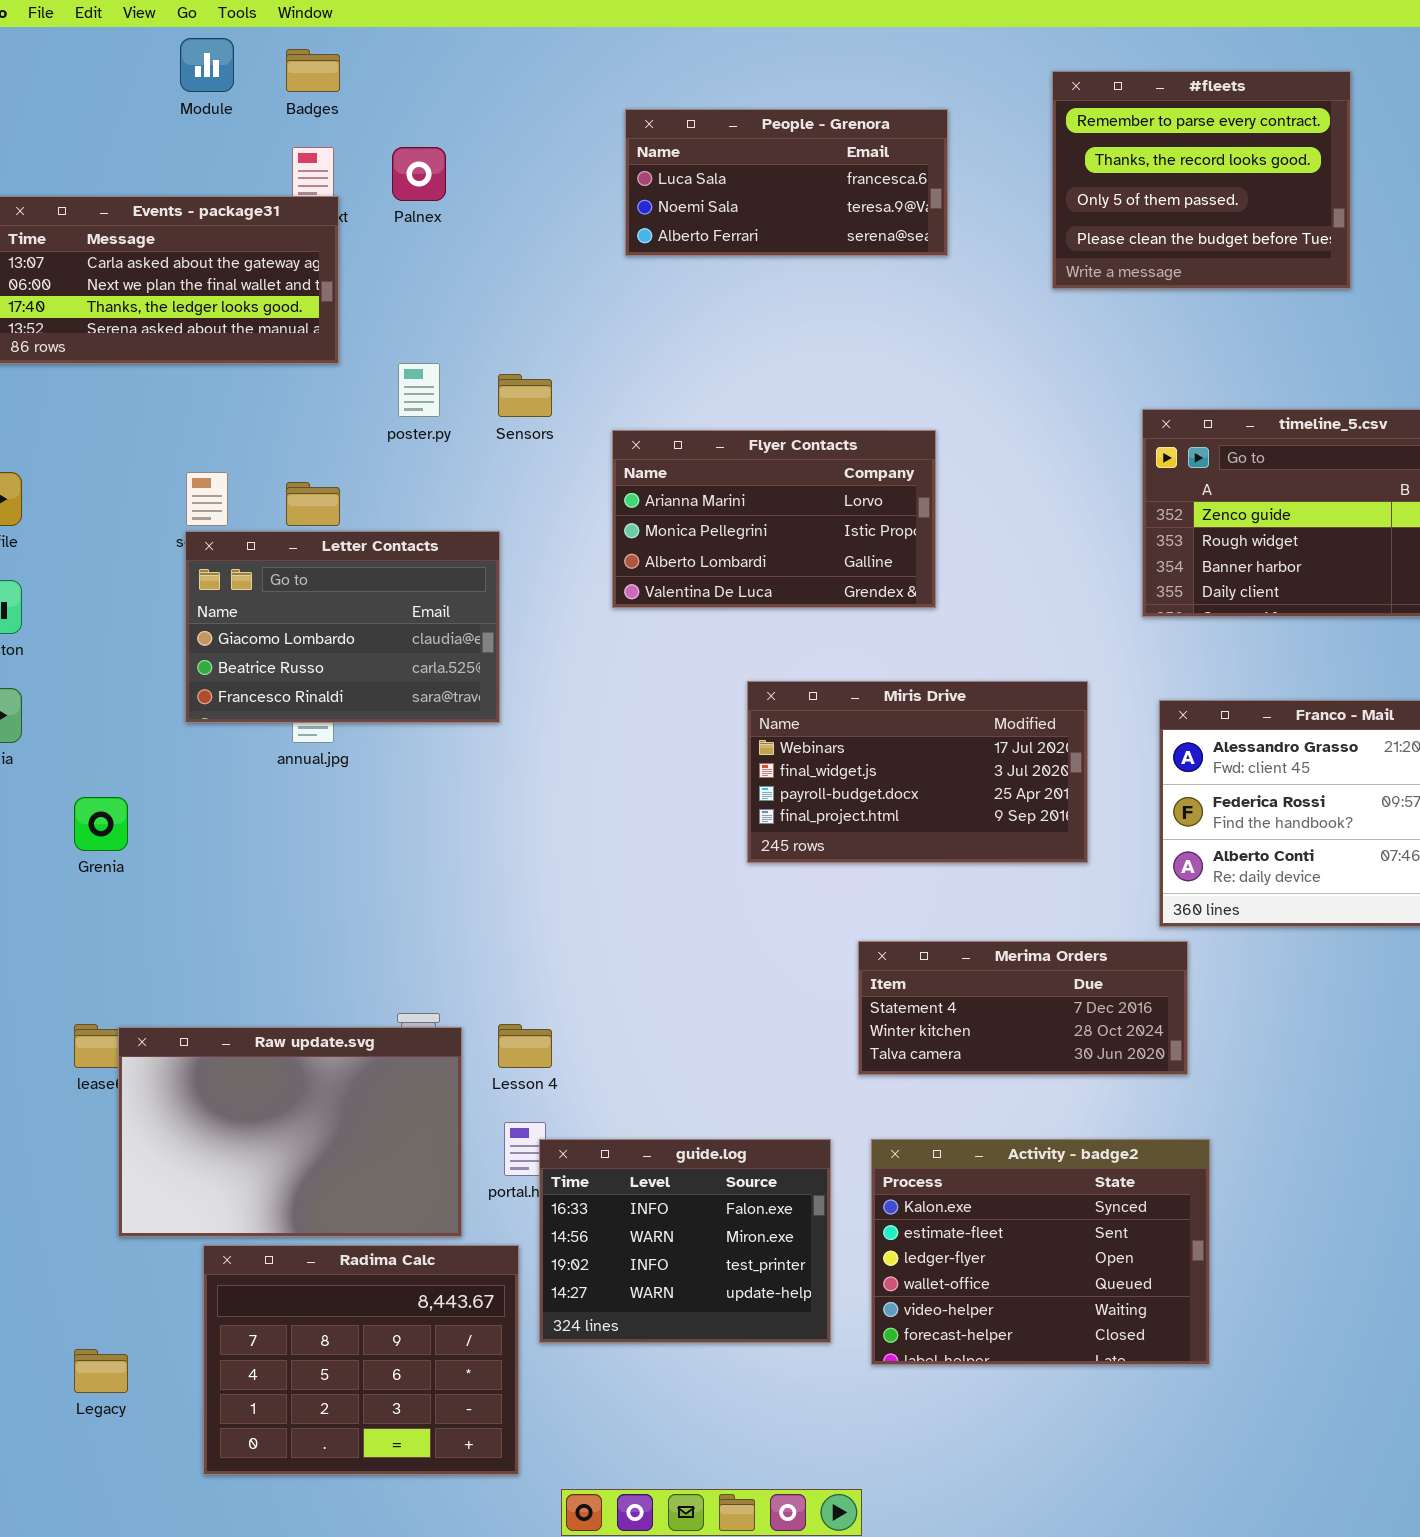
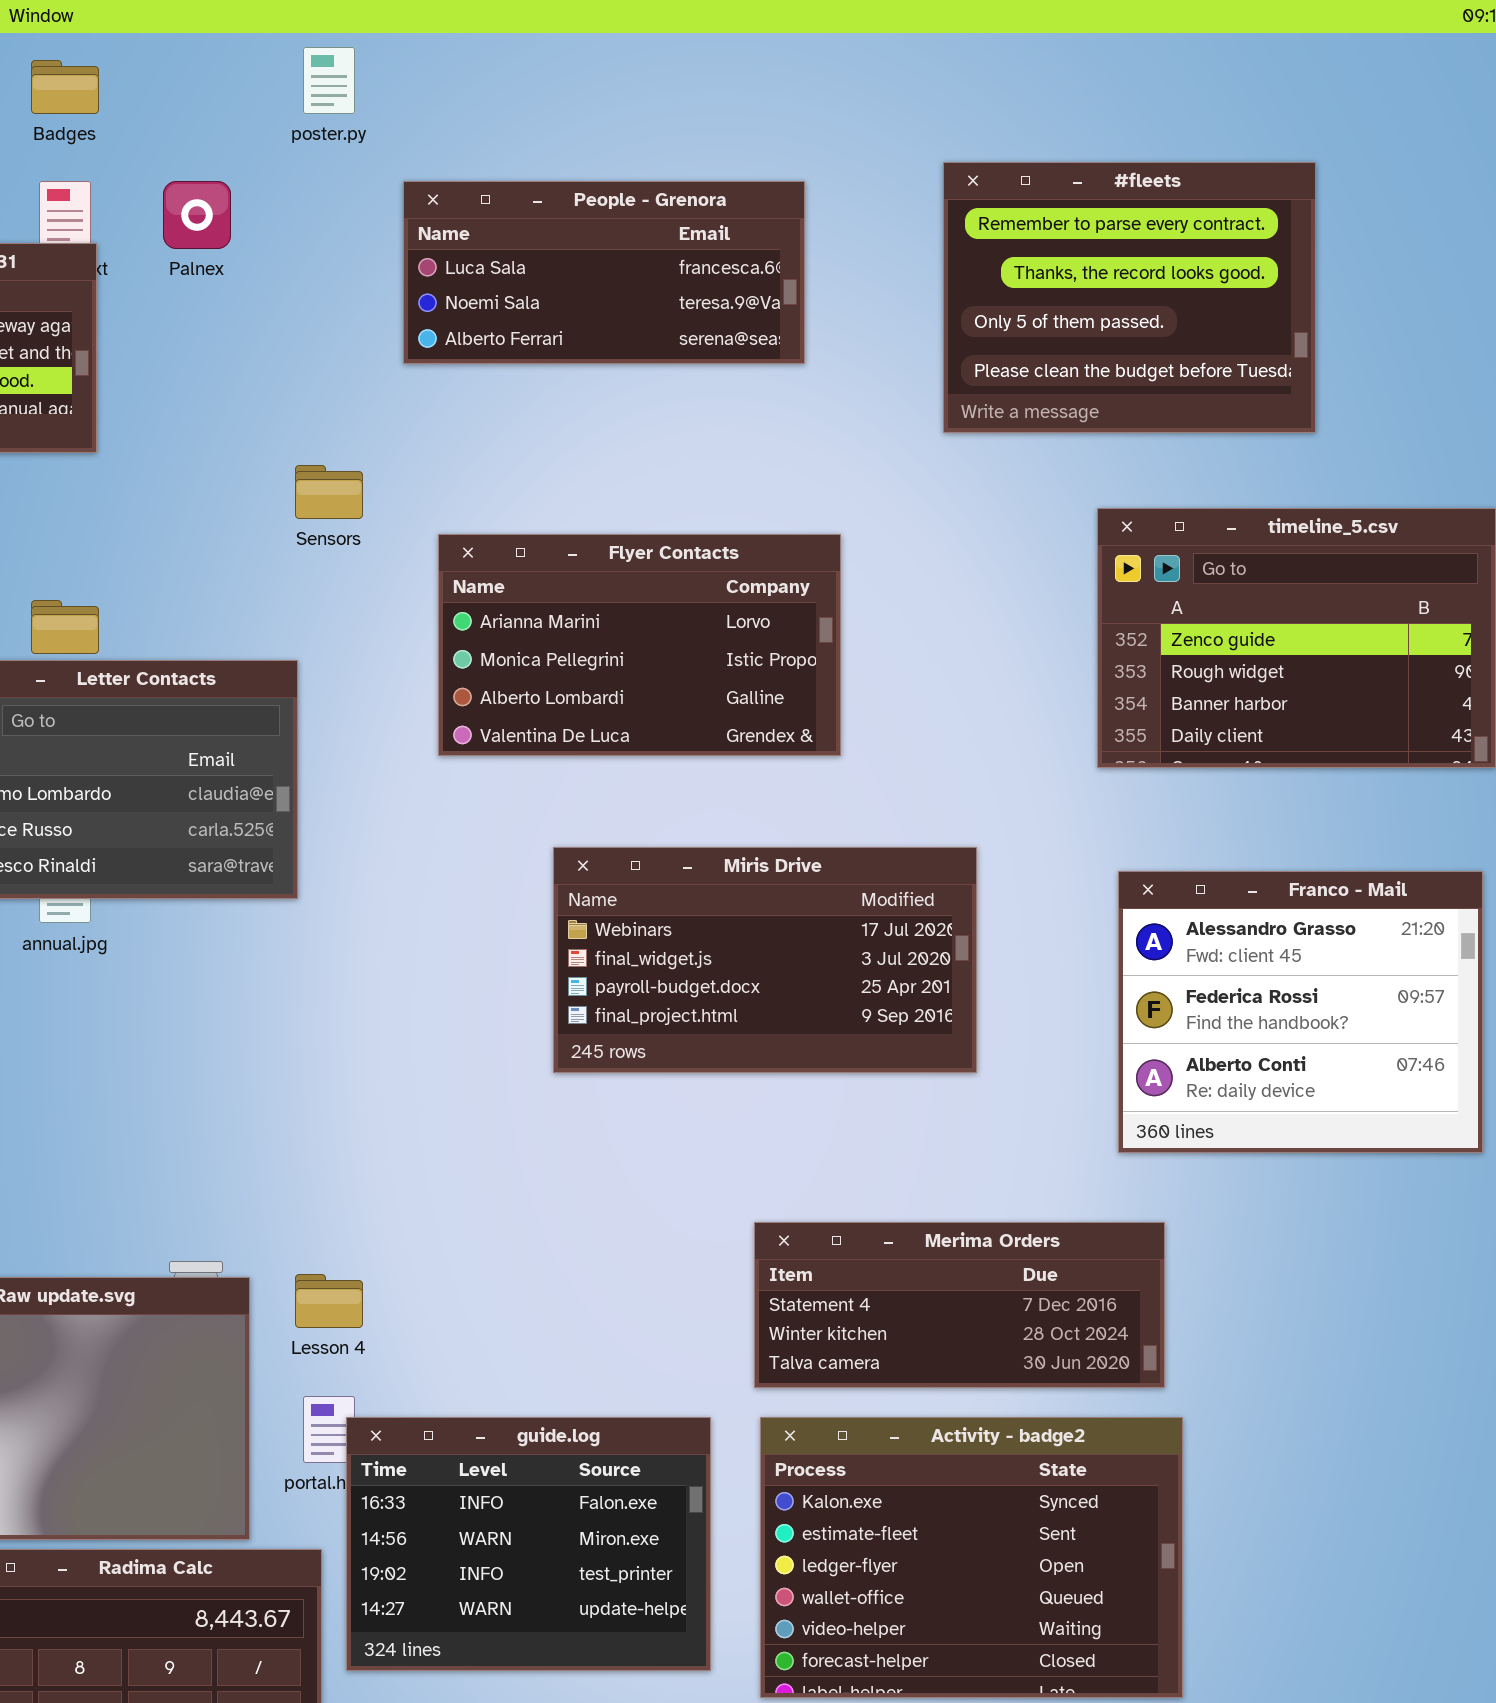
#fleets: [1052,71,1351,289] -> [943,162,1316,433], moved
People - Grenora: [625,109,948,256] -> [403,181,805,364], moved
poster.py: [398,363,440,417] -> [303,47,355,114], moved
Miris Drive: [747,681,1088,863] -> [553,847,977,1073], moved
Merima Orders: [858,941,1188,1075] -> [754,1222,1165,1388], moved

